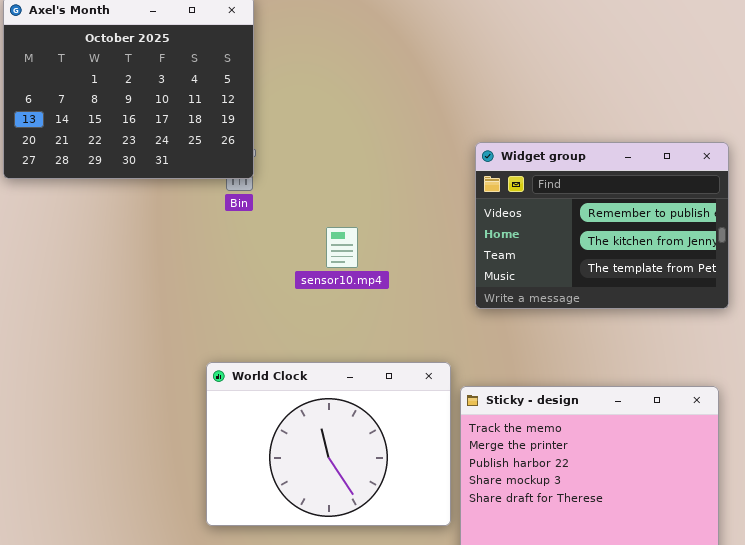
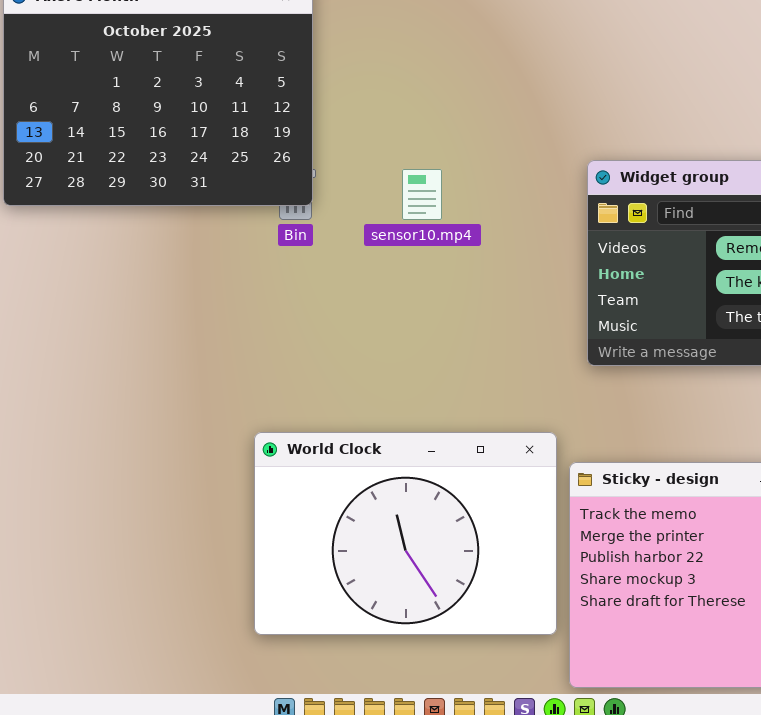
sensor10.mp4: [326,227,358,268] -> [402,169,442,220], moved

